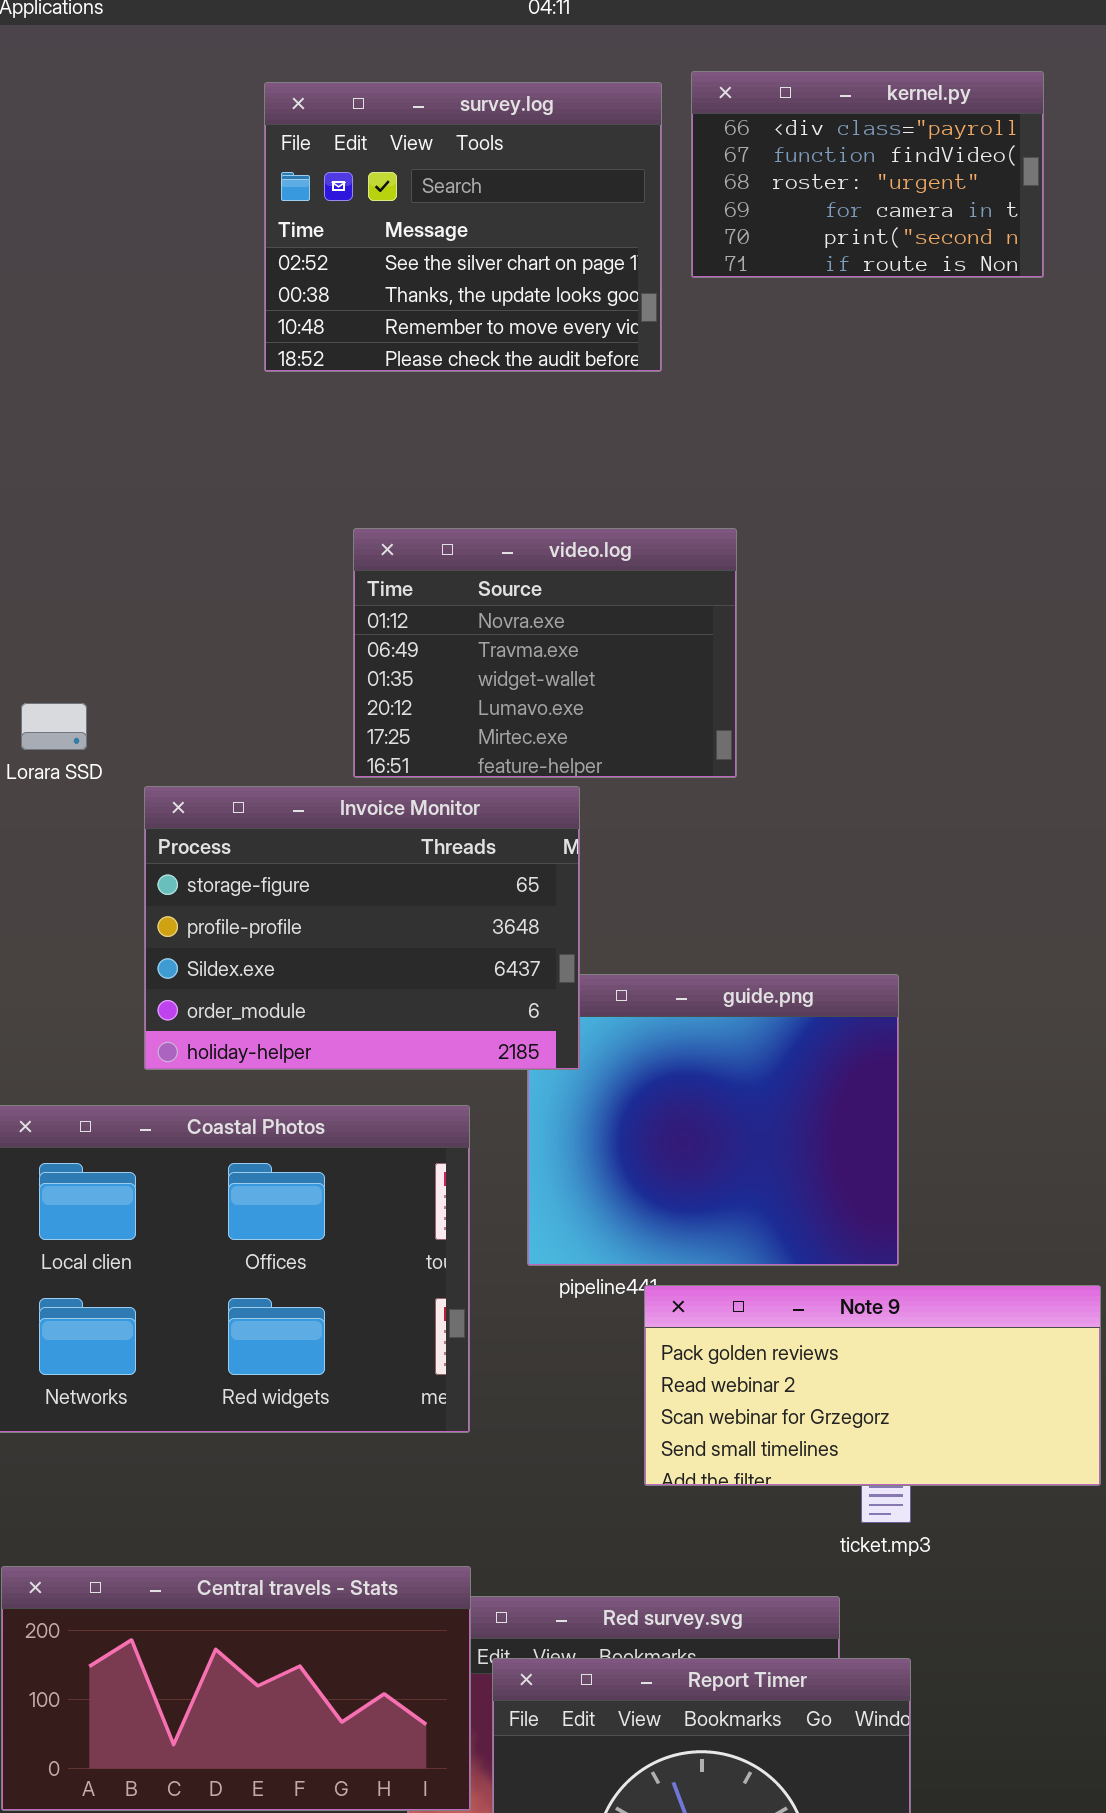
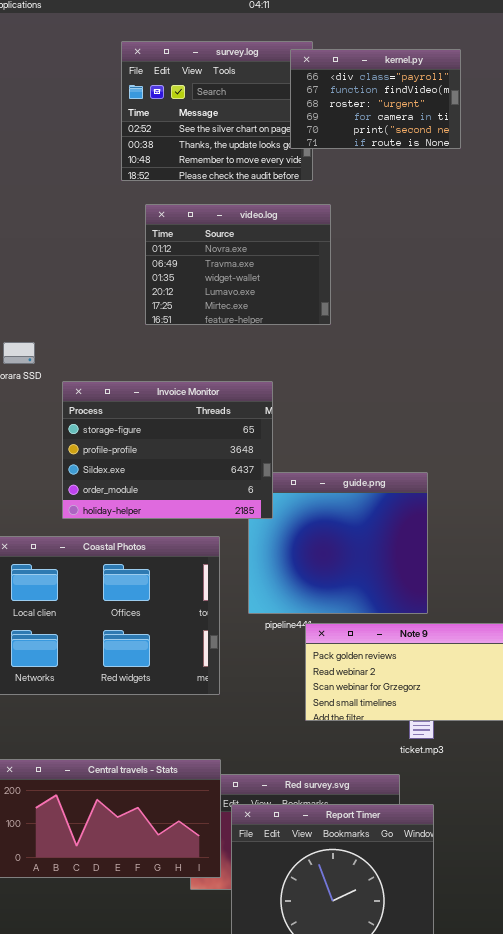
kernel.py: [691,71,1044,278] -> [290,49,461,149], moved
video.log: [353,528,737,778] -> [145,204,331,325], moved

